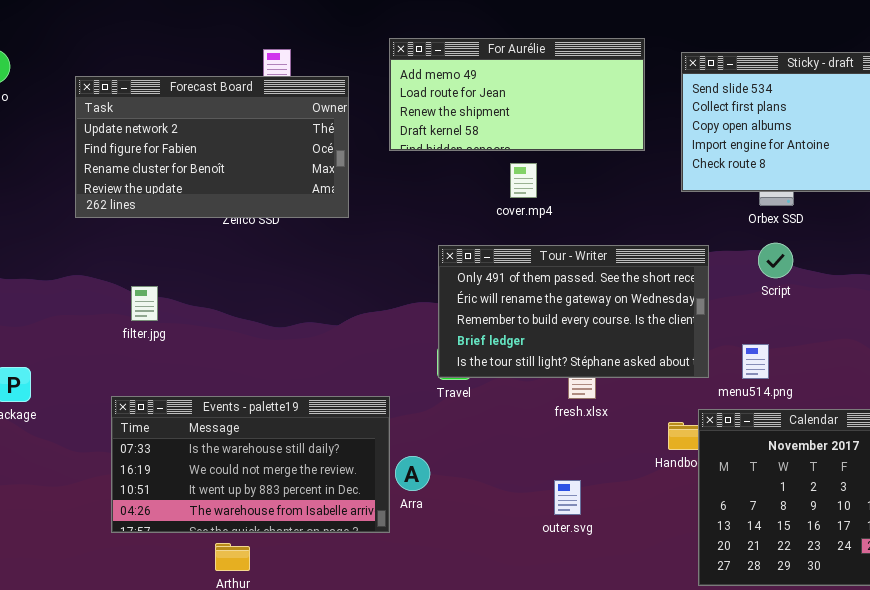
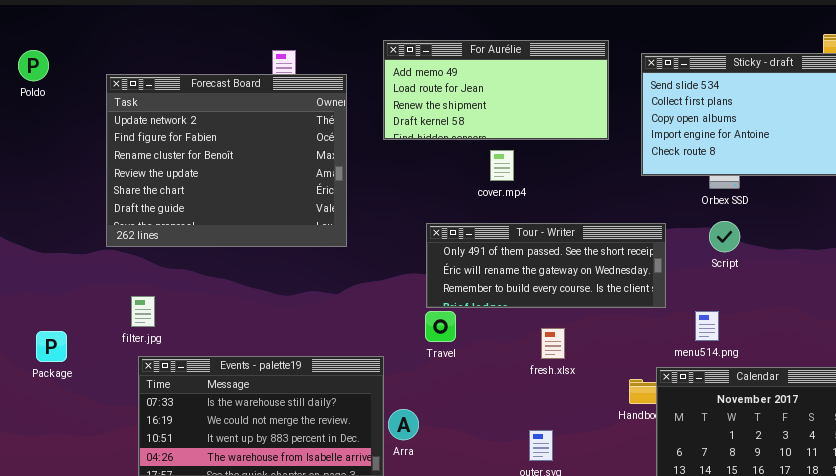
Forecast Board: [75,76,349,218] -> [106,74,347,247], resized
Tour - Writer: [438,245,709,378] -> [426,223,666,308], resized
filter.jpg: [131,286,158,321] -> [131,296,155,327], moved

